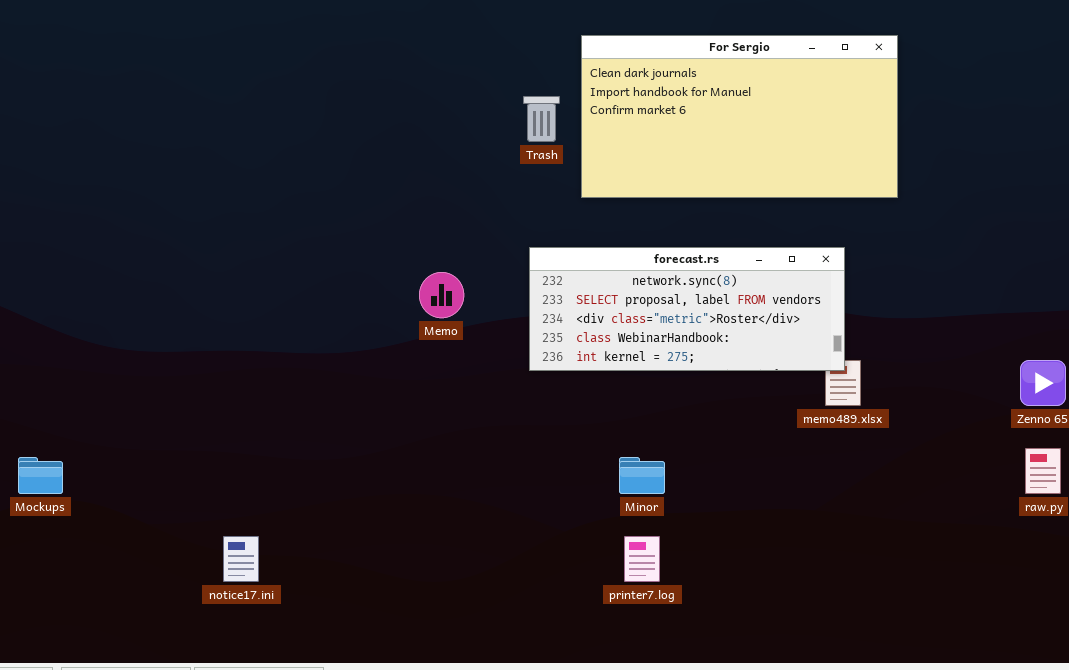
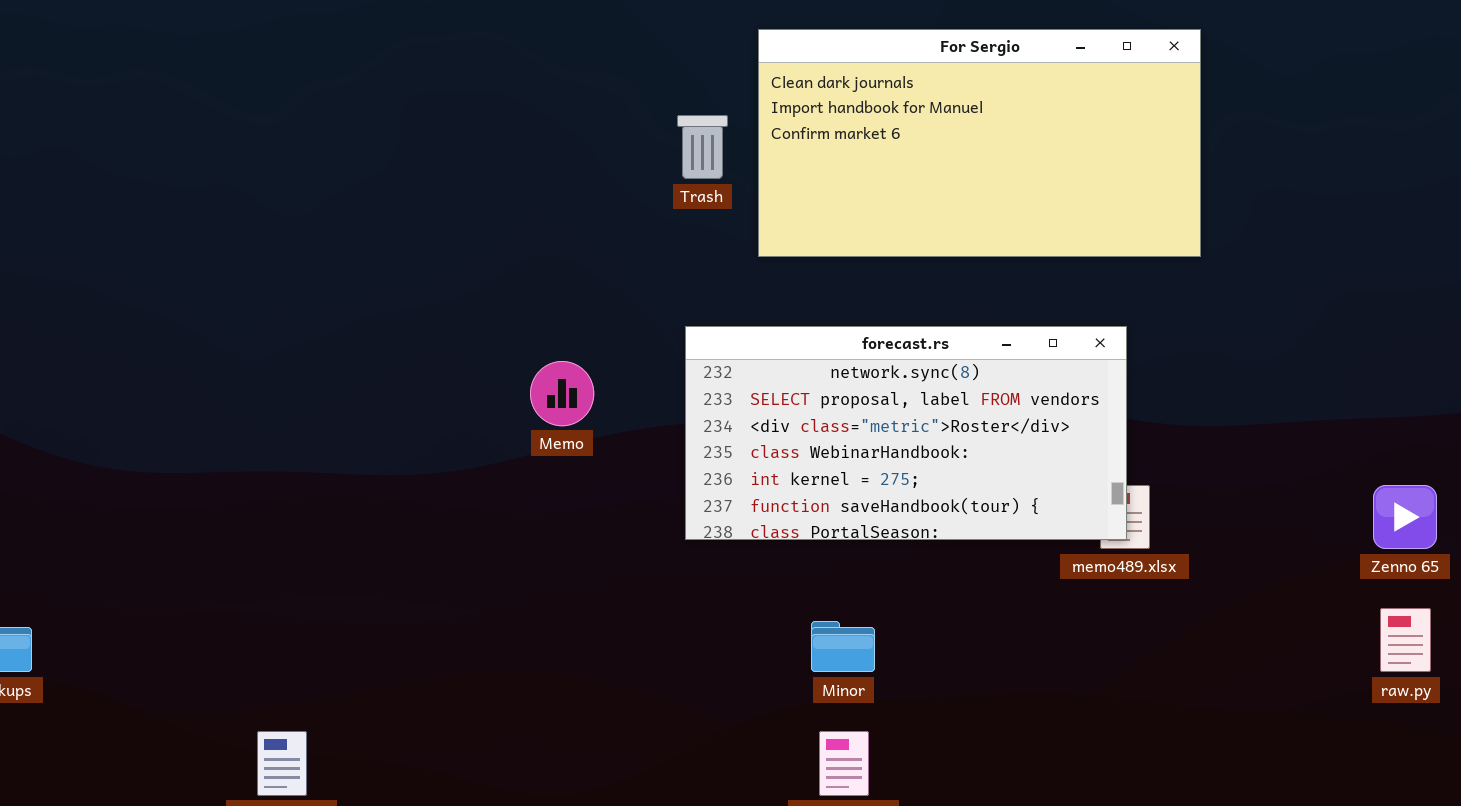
forecast.rs: [529,247,845,371] -> [685,326,1127,540], resized

